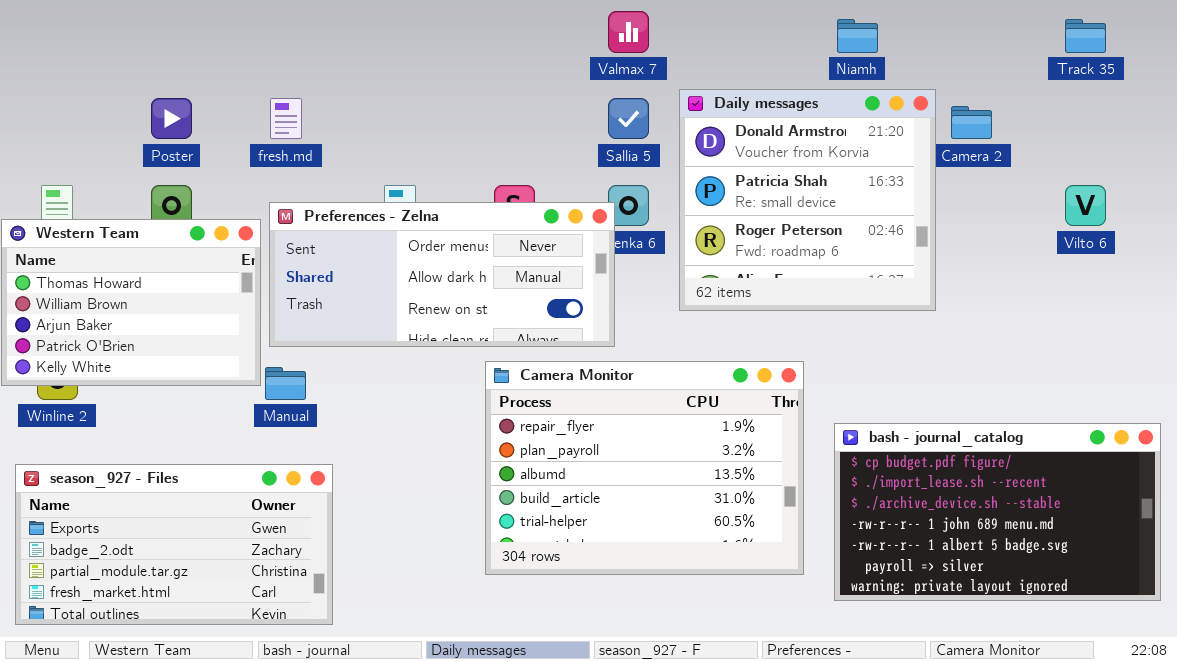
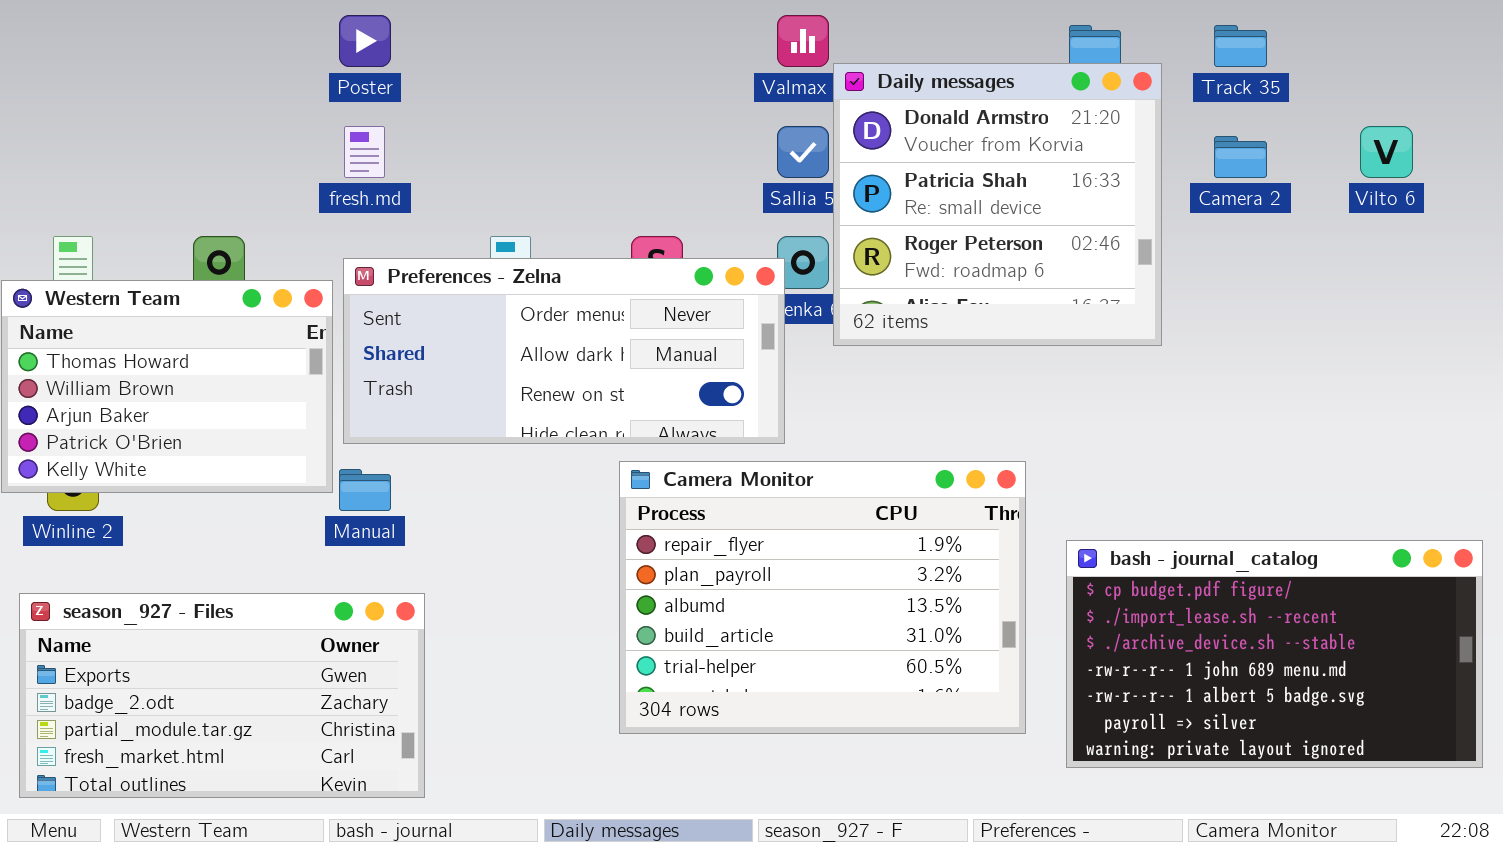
Track 35: [1065,19,1106,53] -> [1214,25,1267,67], moved
Daily messages: [679,89,936,311] -> [833,63,1162,346], moved
Poster: [151,98,192,139] -> [339,15,391,67], moved
Vilto 6: [1065,185,1106,226] -> [1360,126,1413,178], moved

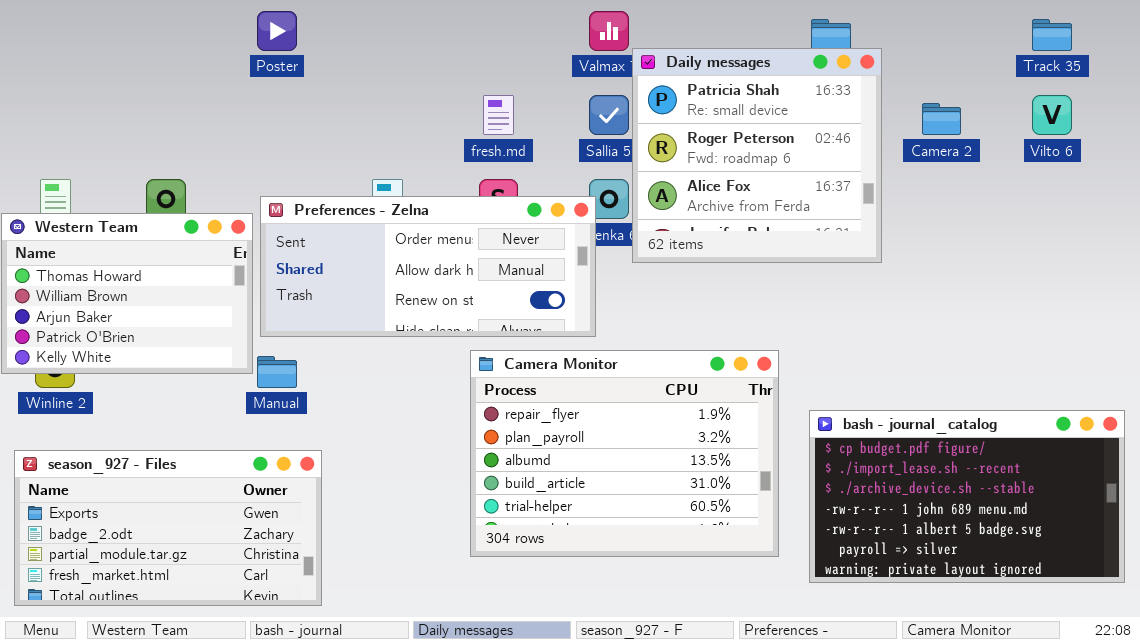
Track 35: [1214,25,1267,67] -> [1032,19,1072,51], moved
Daily messages: [833,63,1162,346] -> [632,48,882,263], scrolled down 1 row
fresh.md: [344,126,385,178] -> [483,95,514,135], moved

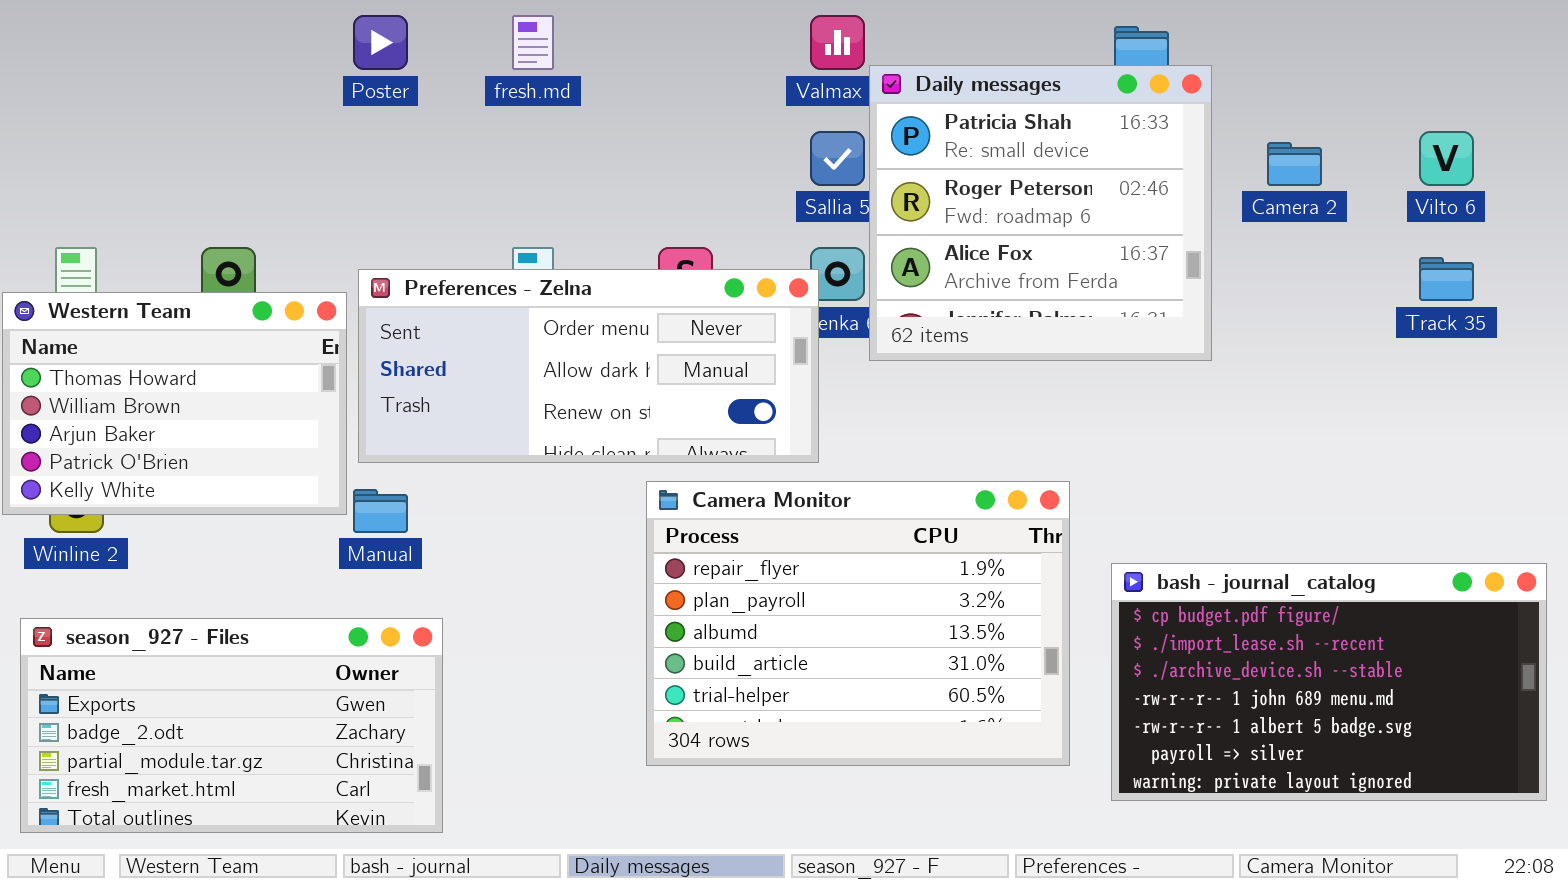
Track 35: [1032,19,1072,51] -> [1419,257,1474,301], moved
fresh.md: [483,95,514,135] -> [512,15,554,70], moved

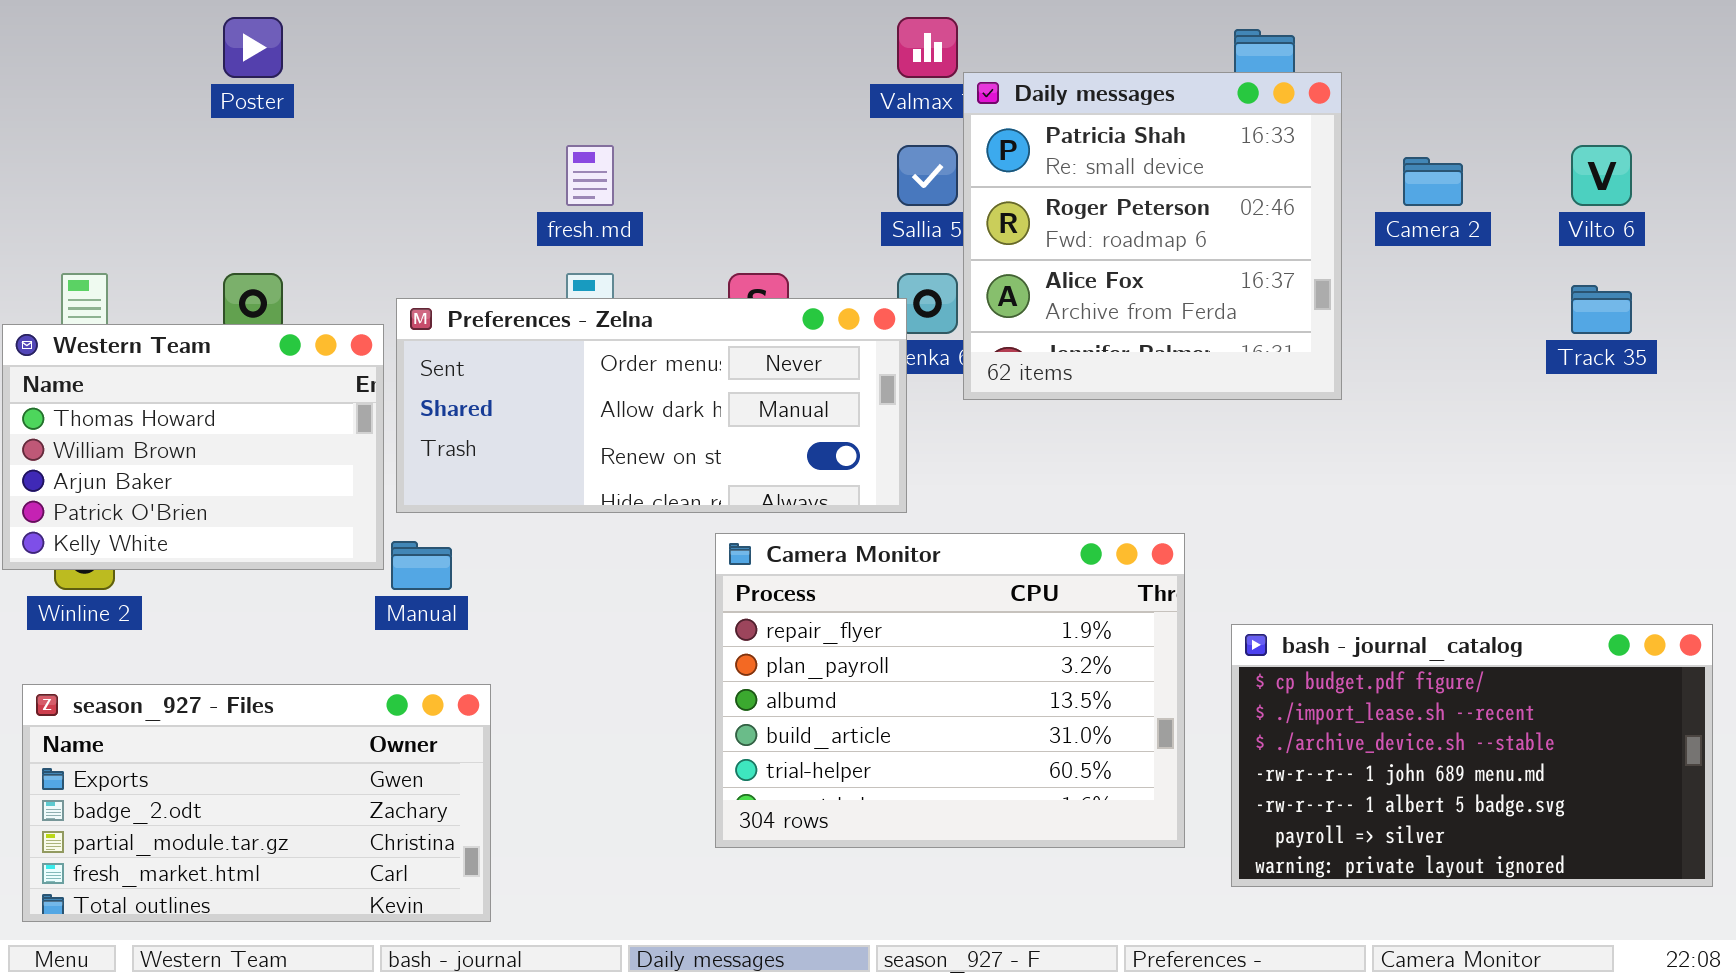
Poster: [353,15,408,70] -> [223,17,283,78], moved
fresh.md: [512,15,554,70] -> [566,145,614,206], moved

